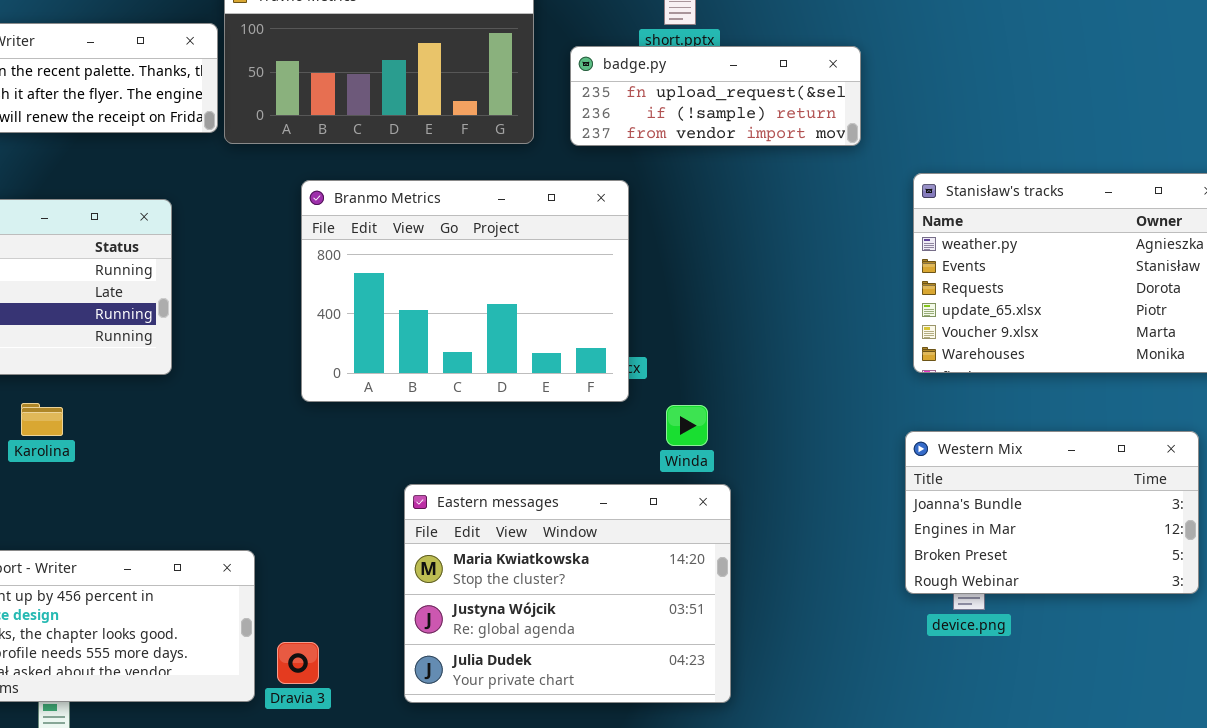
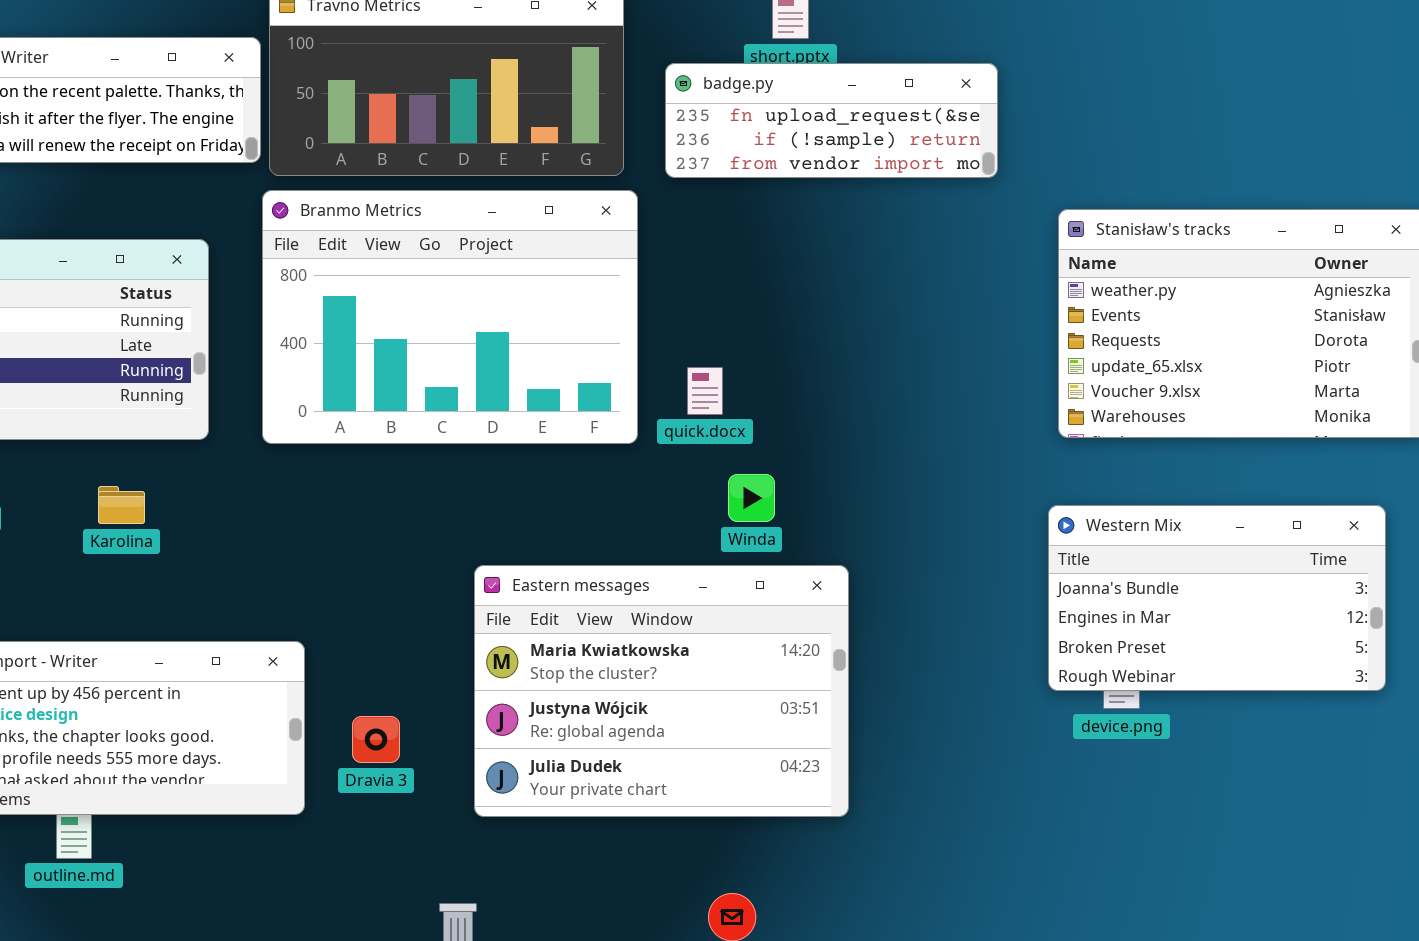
Branmo Metrics: [301,180,629,402] -> [262,190,638,444], moved
Karolina: [21,403,63,436] -> [98,486,145,524], moved
Winda: [666,405,708,446] -> [728,474,775,522], moved
Dravia 3: [277,642,319,684] -> [352,716,400,763], moved

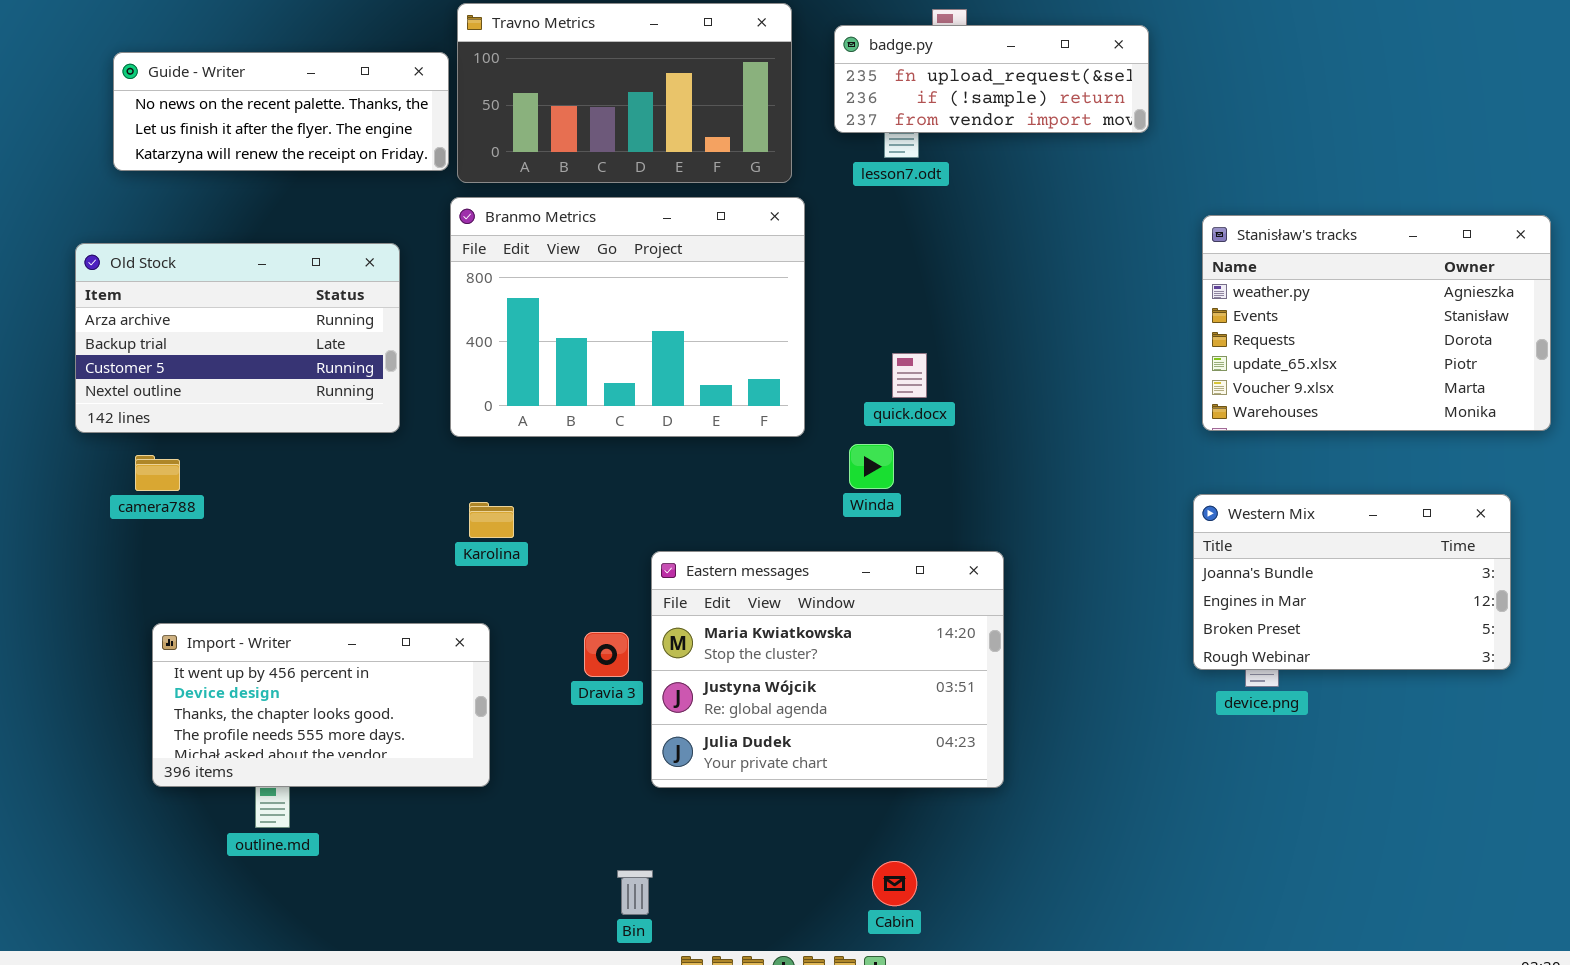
badge.py: [665,63,998,178] -> [834,25,1149,133], moved
quick.docx: [687,367,723,415] -> [892,353,927,398], moved
Winda: [728,474,775,522] -> [849,444,894,489], moved
Karolina: [98,486,145,524] -> [469,502,514,538], moved
Dravia 3: [352,716,400,763] -> [584,632,629,677], moved

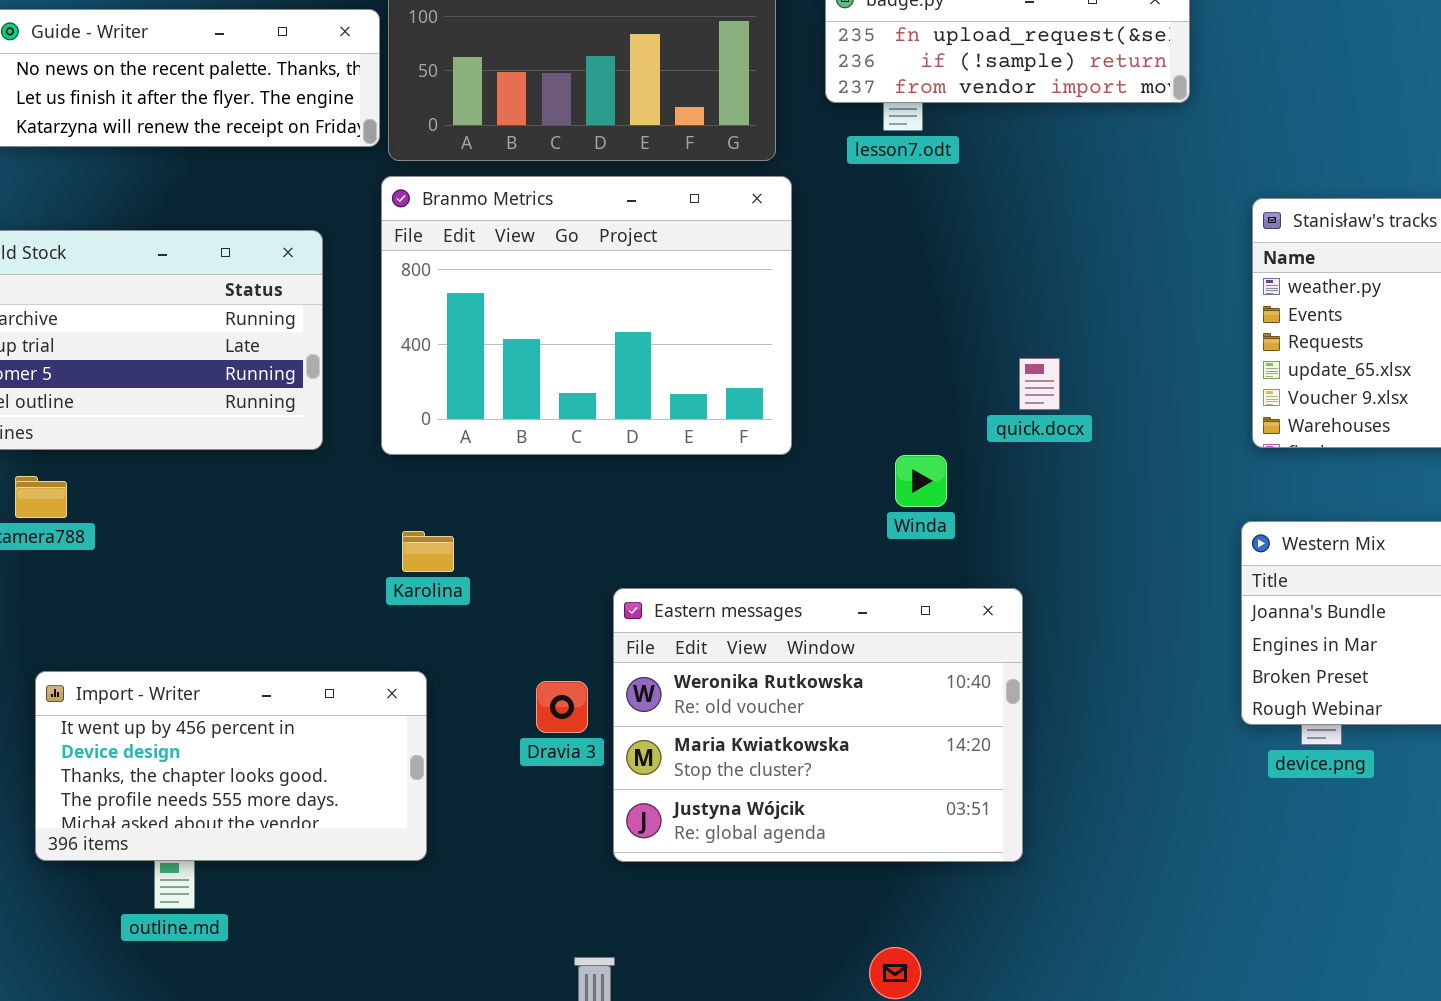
quick.docx: [892,353,927,398] -> [1019,358,1060,410], moved
Winda: [849,444,894,489] -> [895,455,947,507], moved
Eastern messages: [651,551,1004,788] -> [613,588,1023,862], scrolled up 1 row

